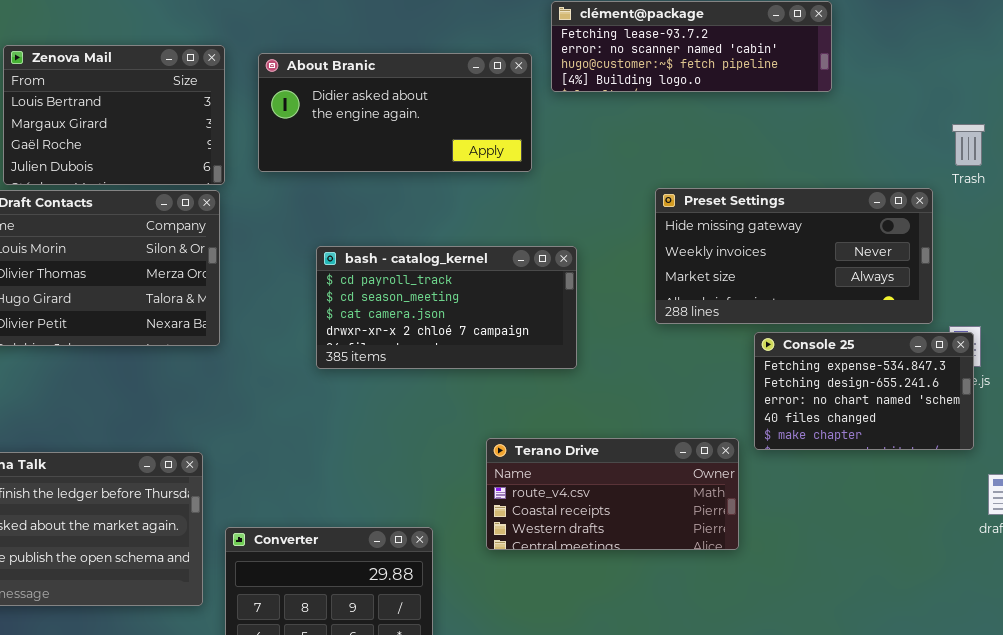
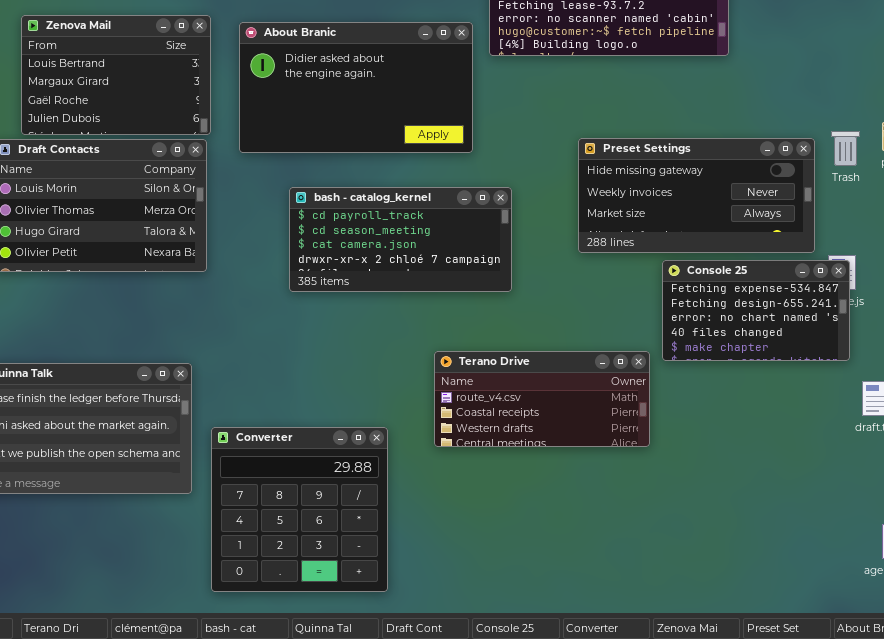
About Branic: [258,53,532,172] -> [239,22,473,153], resized
Trash: [952,124,985,166] -> [831,131,860,166], moved

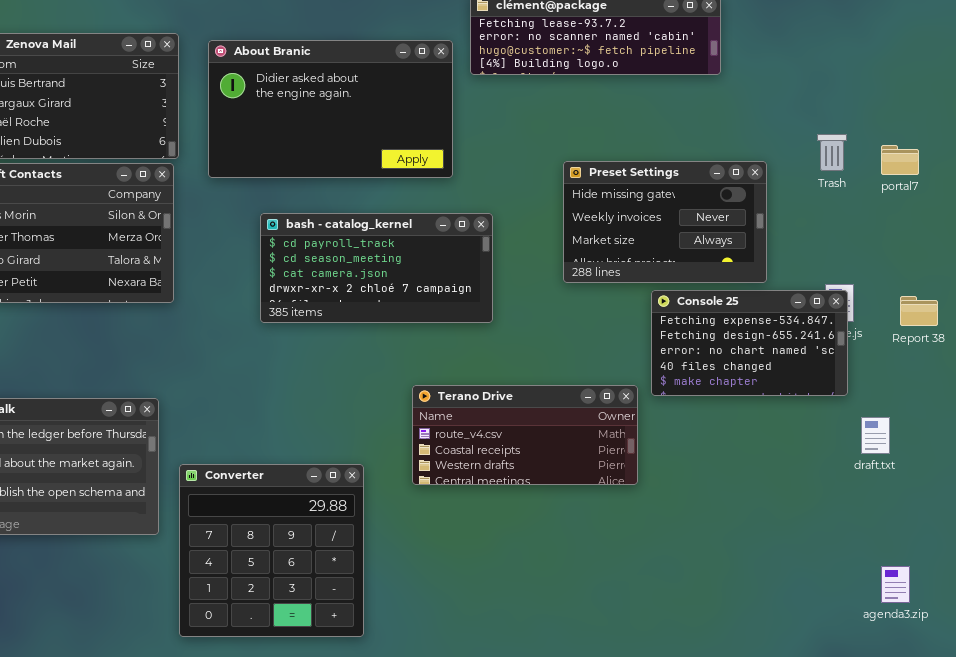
Trash: [831,131,860,166] -> [817,134,847,171], moved
Preset Settings: [578,138,815,253] -> [563,161,767,283], resized

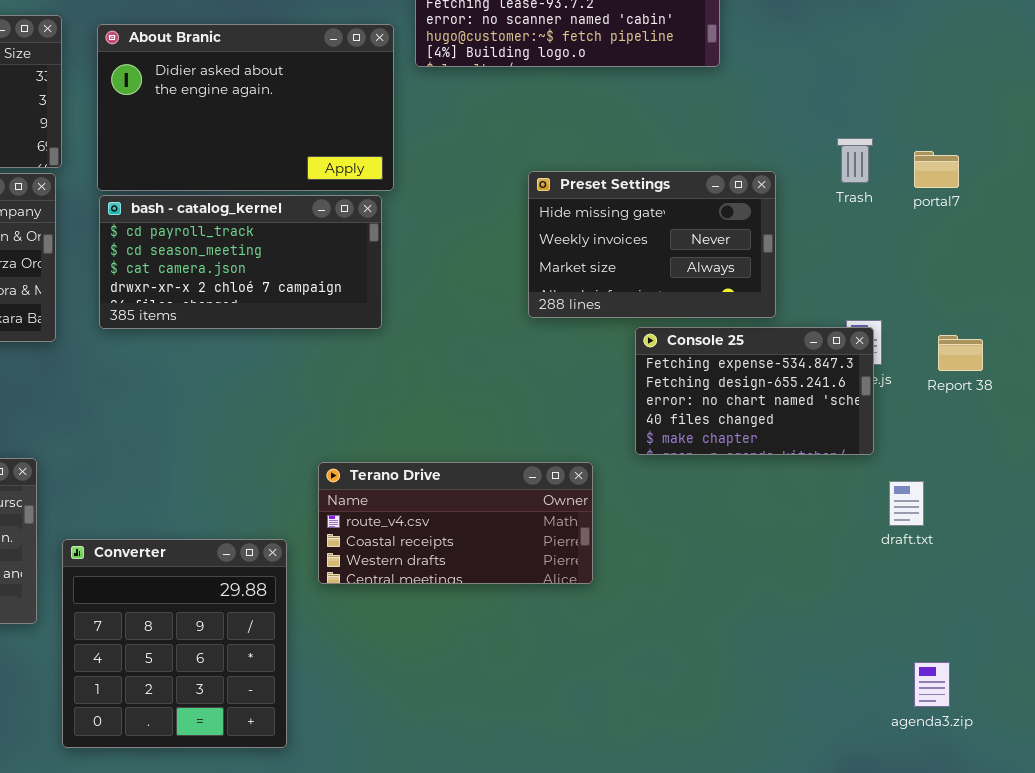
bash - catalog_kernel: [260,213,493,323] -> [99,195,382,329], moved
Terano Drive: [412,385,638,485] -> [318,462,593,584], moved

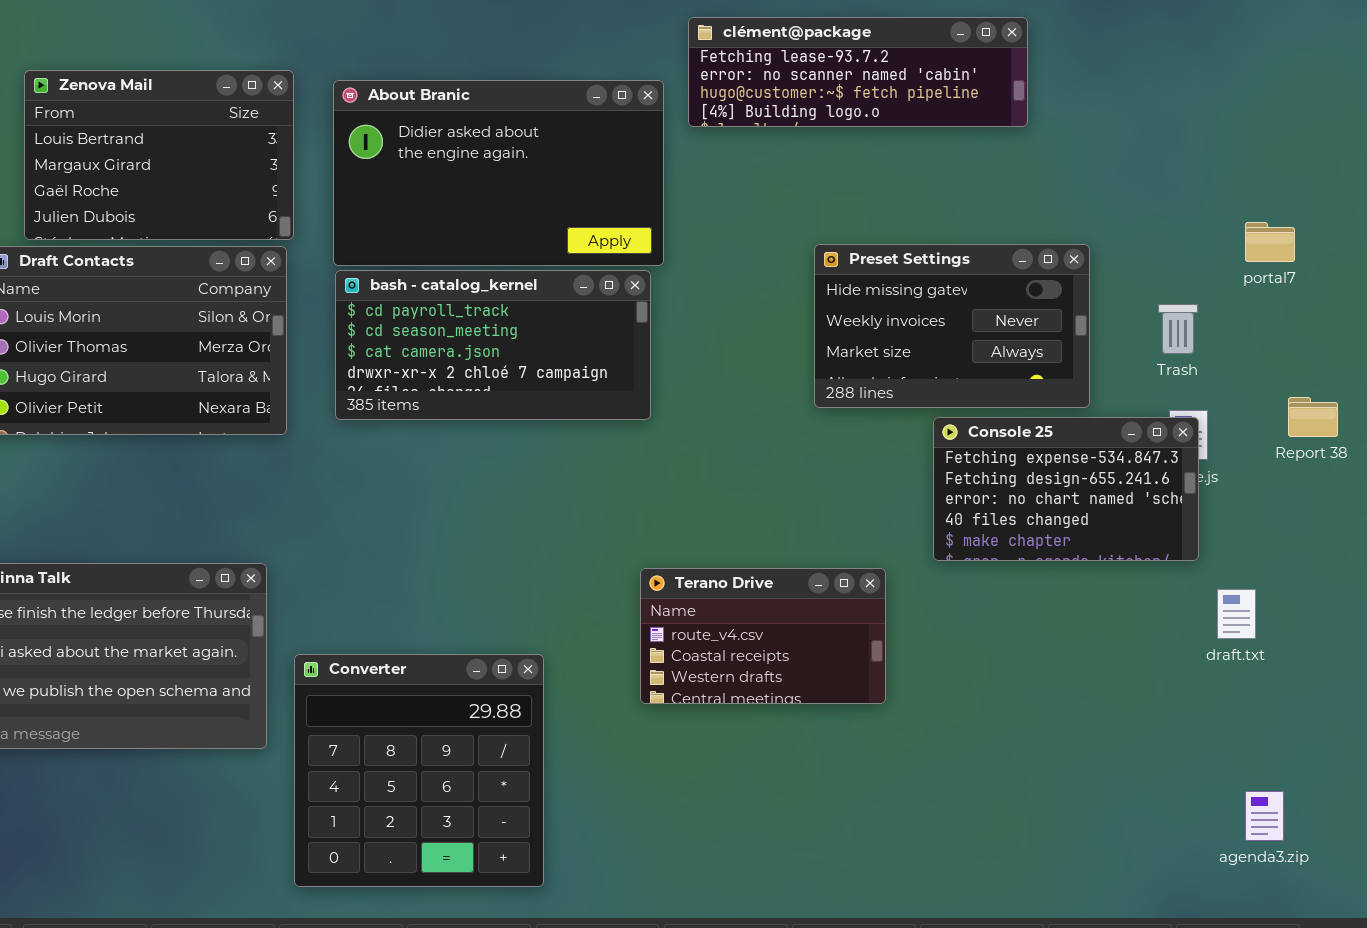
Trash: [837,138,873,183] -> [1158,304,1198,354], moved
Report 38: [938,335,983,371] -> [1288,397,1338,437], moved
Terano Drive: [318,462,593,584] -> [640,568,886,704], resized

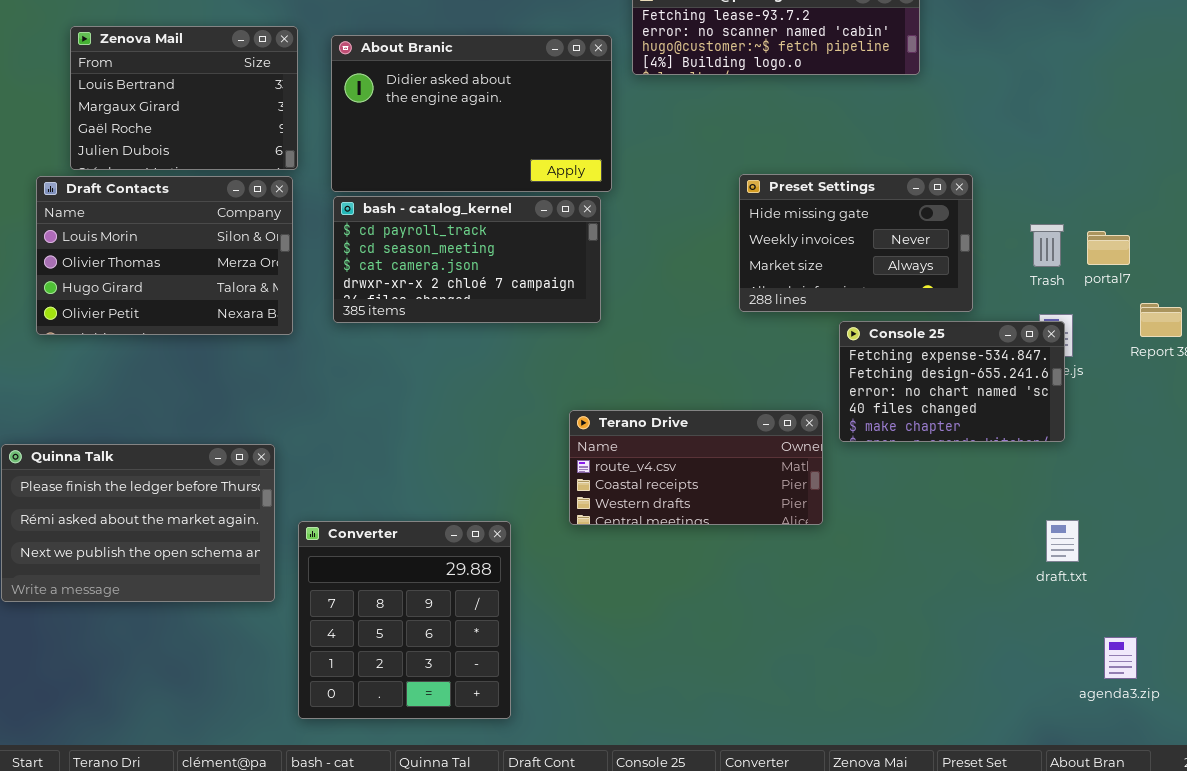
portal7: [1245,222,1295,262] -> [1087,231,1130,265], moved
Terano Drive: [640,568,886,704] -> [569,410,823,525], moved, resized
draft.txt: [1217,589,1256,639] -> [1046,520,1079,562], moved

